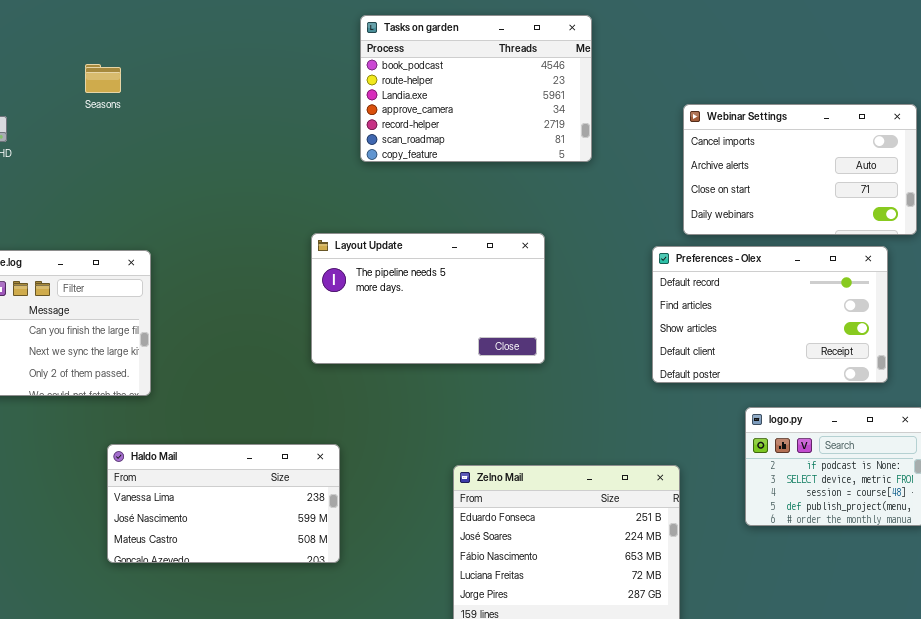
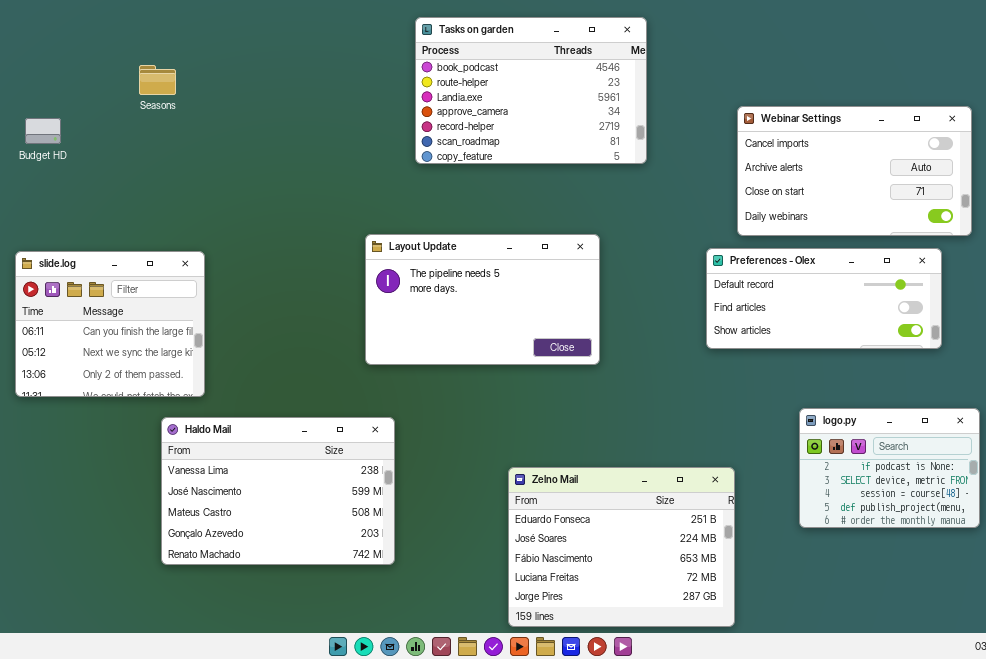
Preferences - Olex: [652,246,888,383] -> [706,248,942,349], resized
Haldo Mail: [107,444,340,563] -> [161,417,395,565], resized

